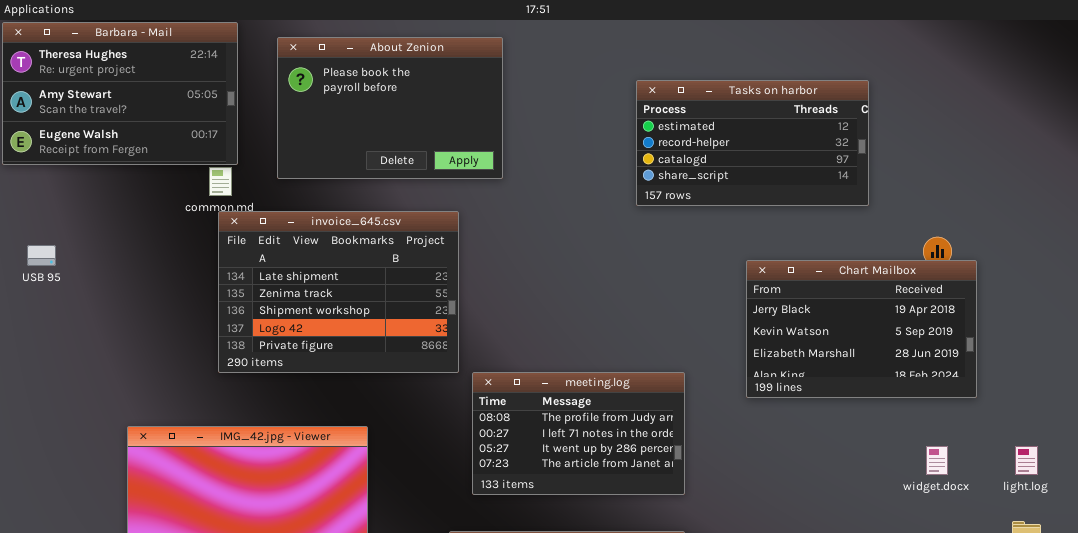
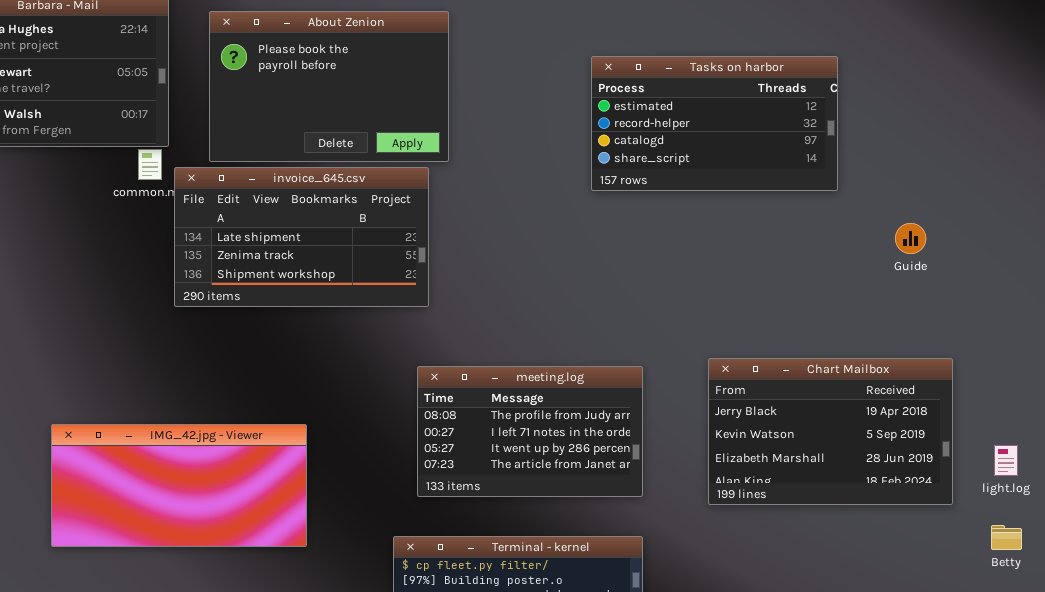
invoice_645.csv: [218,211,459,373] -> [174,167,429,307], moved, resized
Chart Mailbox: [746,260,977,398] -> [708,358,953,505], moved

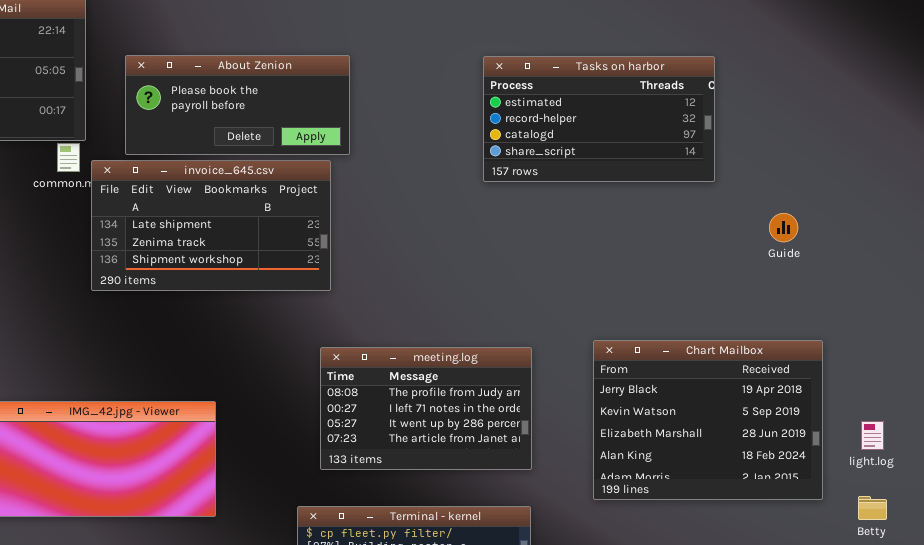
About Zenion: [209,11,449,162] -> [125,55,350,155], resized
Chart Mailbox: [708,358,953,505] -> [593,340,823,500], resized

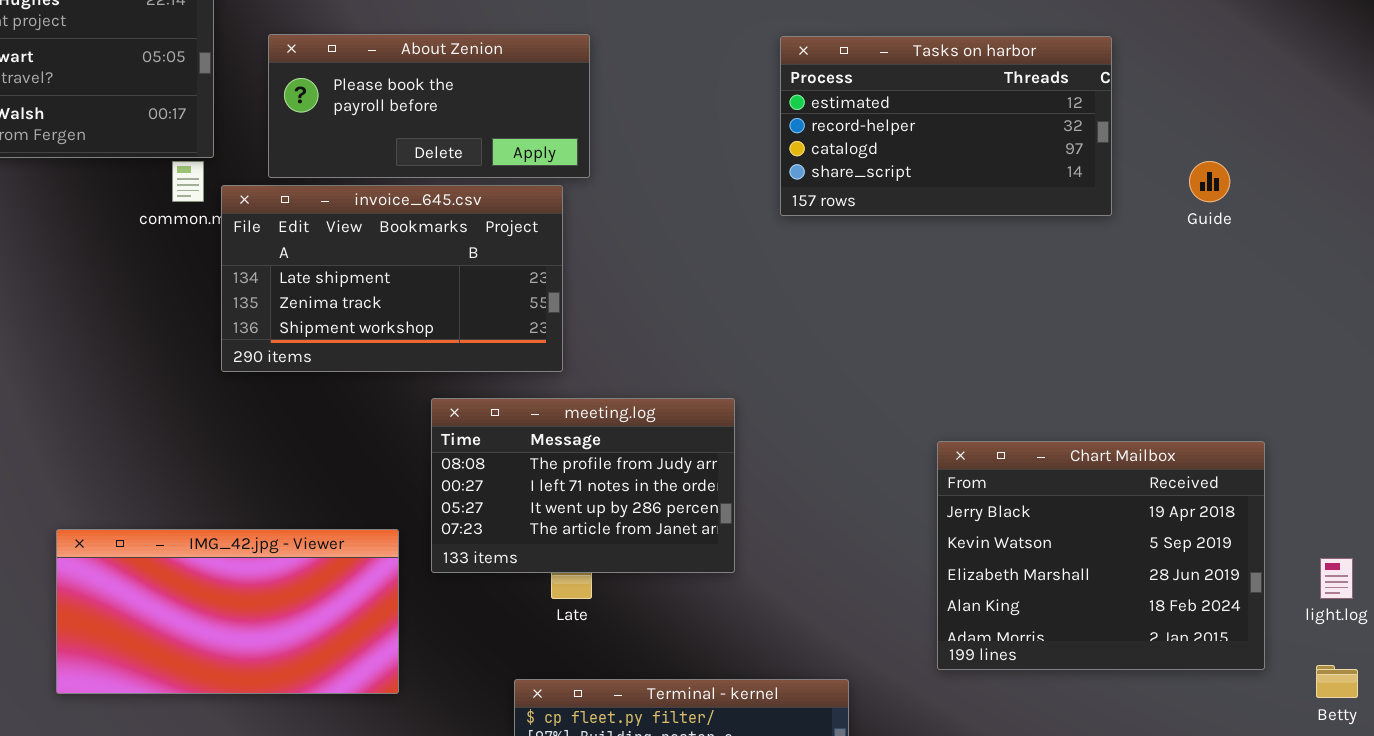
Guide: [769,213,798,242] -> [1189,161,1230,202], moved
meeting.log: [320,347,532,470] -> [431,398,735,573], moved

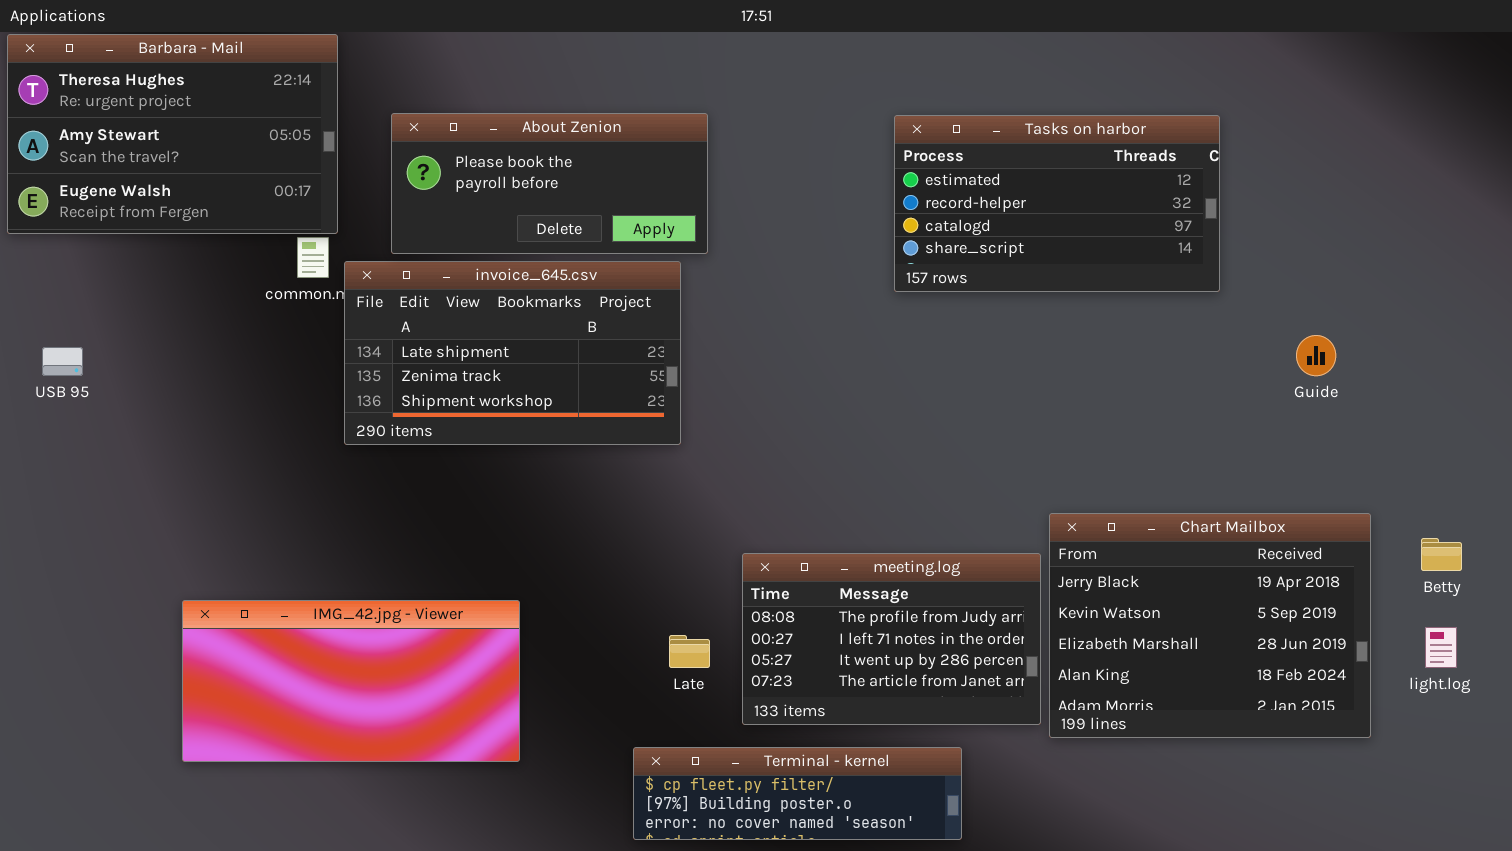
Guide: [1189,161,1230,202] -> [1296,335,1336,376], moved
meeting.log: [431,398,735,573] -> [742,553,1041,725], moved
Betty: [1316,665,1358,698] -> [1421,538,1462,571], moved

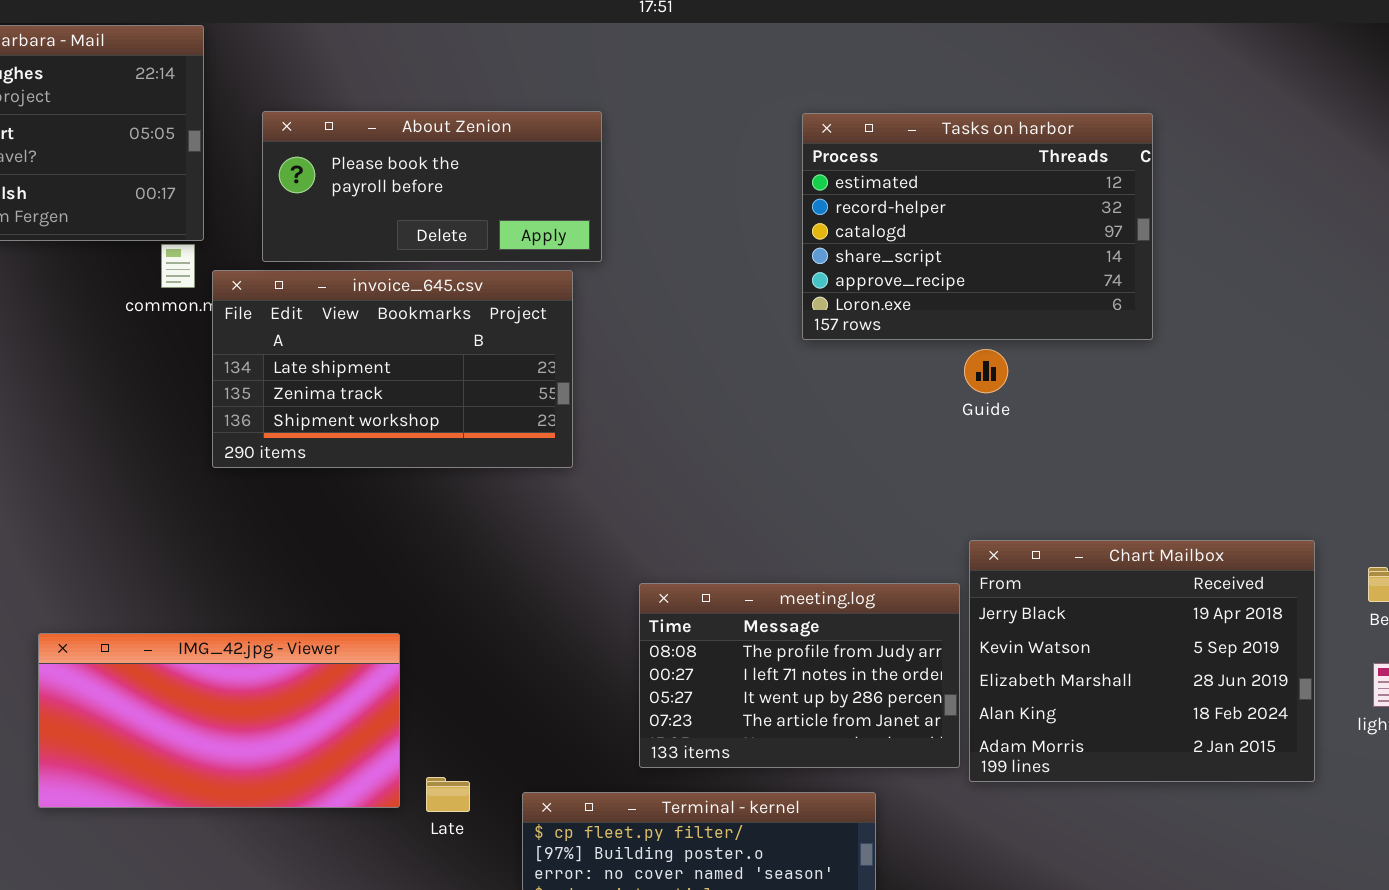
Tasks on harbor: [894,115,1220,292] -> [802,113,1153,340], resized
Guide: [1296,335,1336,376] -> [964,349,1008,393], moved
Late: [669,635,710,668] -> [426,777,470,812], moved

